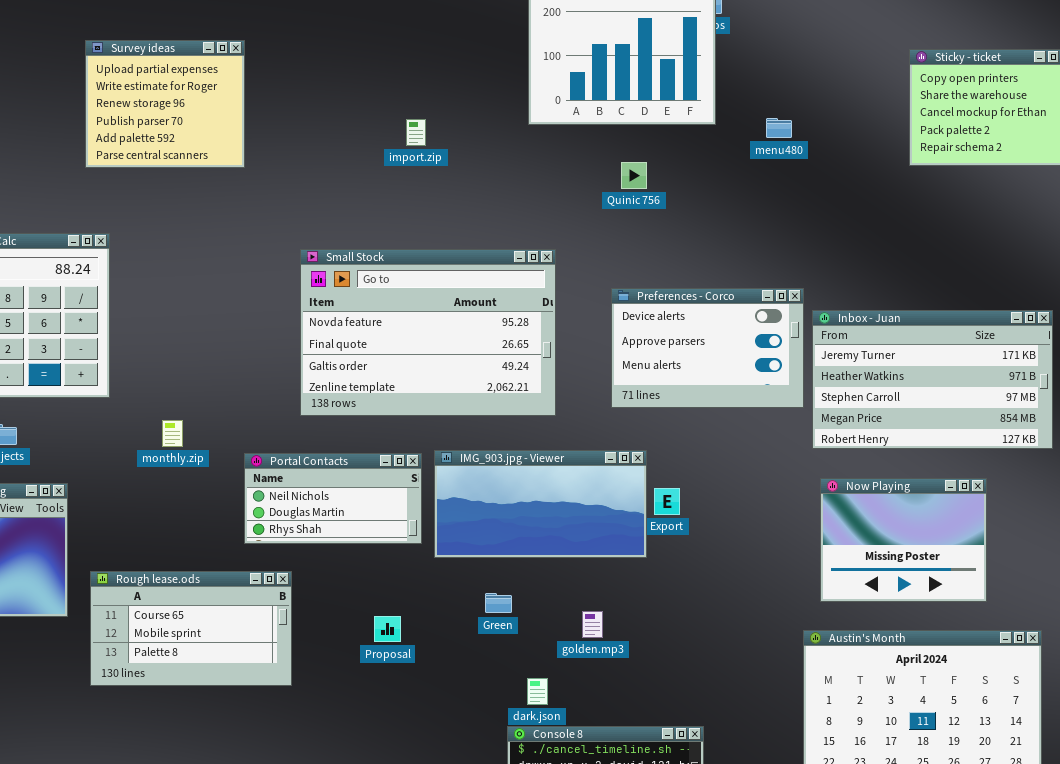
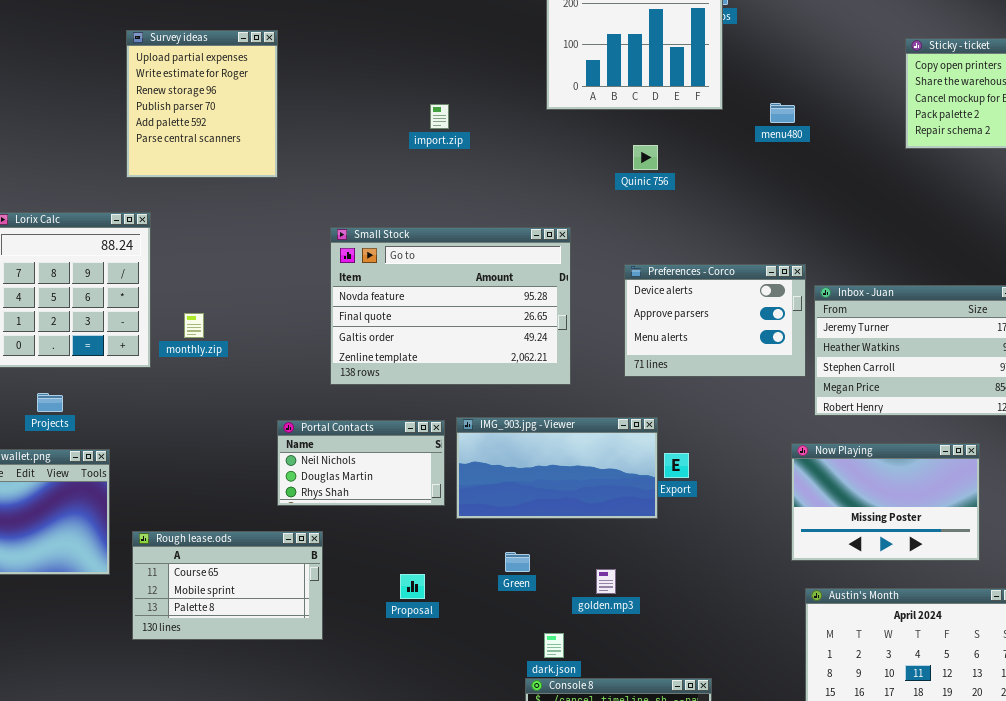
Survey ideas: [85,40,245,168] -> [126,30,278,178], resized
monthly.zip: [162,420,183,447] -> [184,313,204,338], moved
Now Playing: [820,478,987,602] -> [791,443,980,561], resized

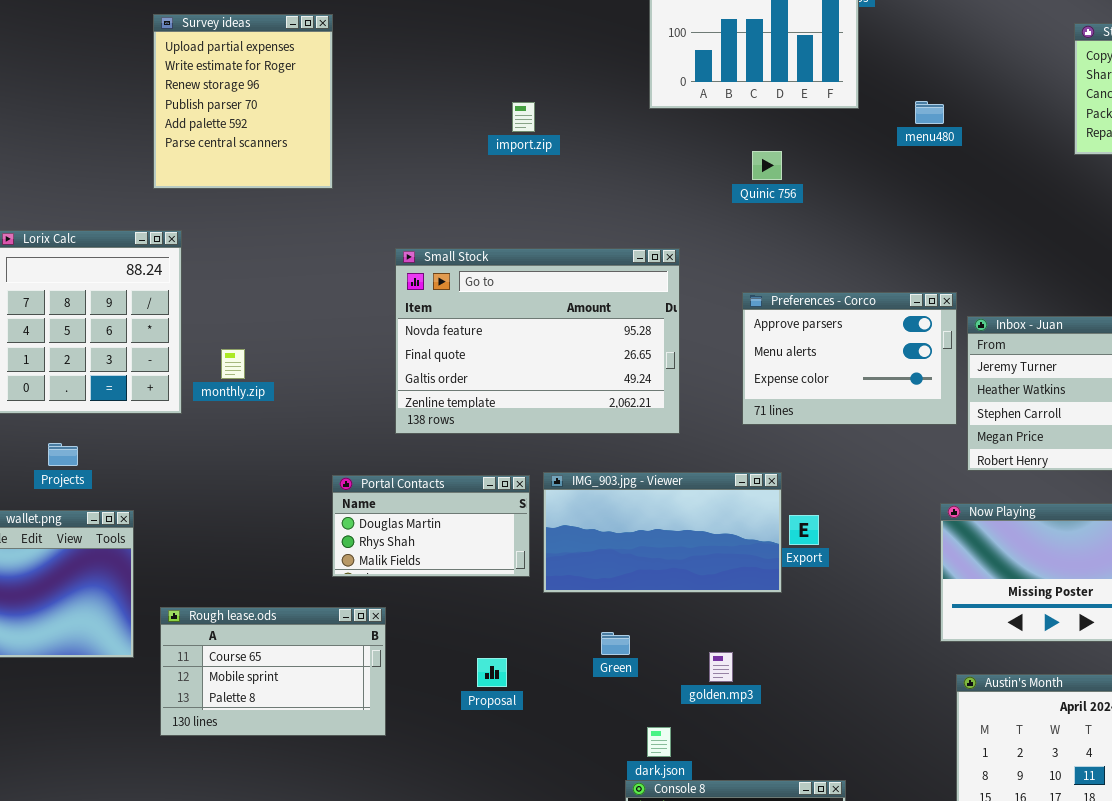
Preferences - Corco: [624,264,806,377] -> [742,292,957,425], scrolled down 1 row
Portal Contacts: [277,420,445,506] -> [332,475,530,577], scrolled down 1 row

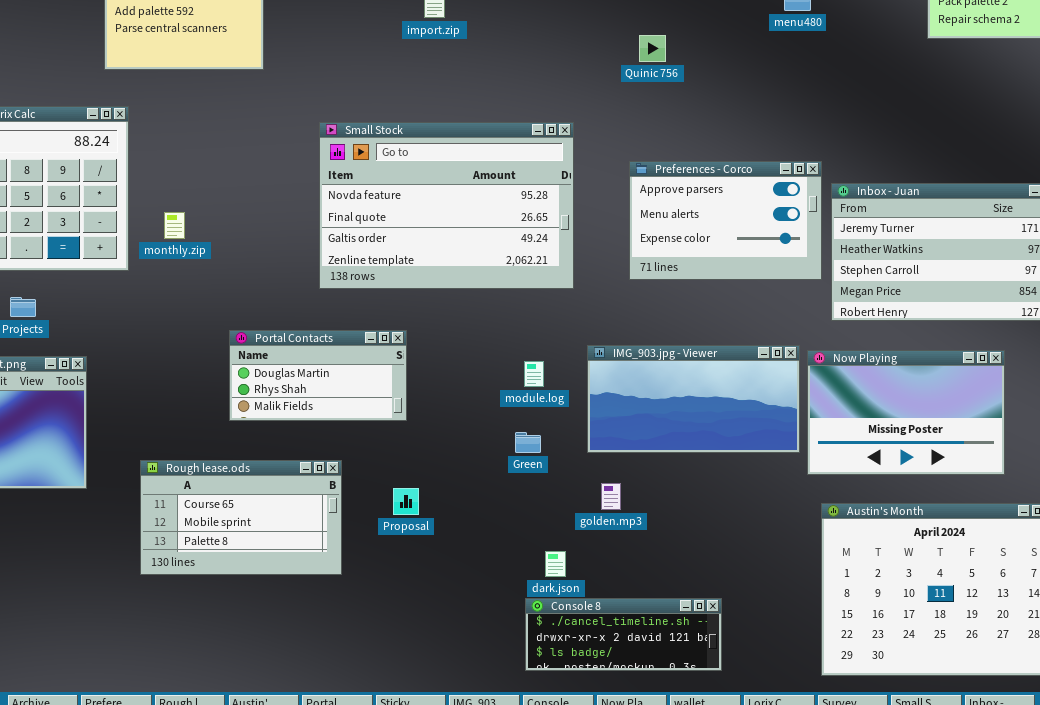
IMG_903.jpg - Viewer: [543,472,782,593] -> [587,345,800,453], moved
Portal Contacts: [332,475,530,577] -> [229,330,407,421], moved
Rough lease.ods: [160,607,386,736] -> [140,460,342,575], moved
Green: [601,632,630,655] -> [515,432,541,453], moved

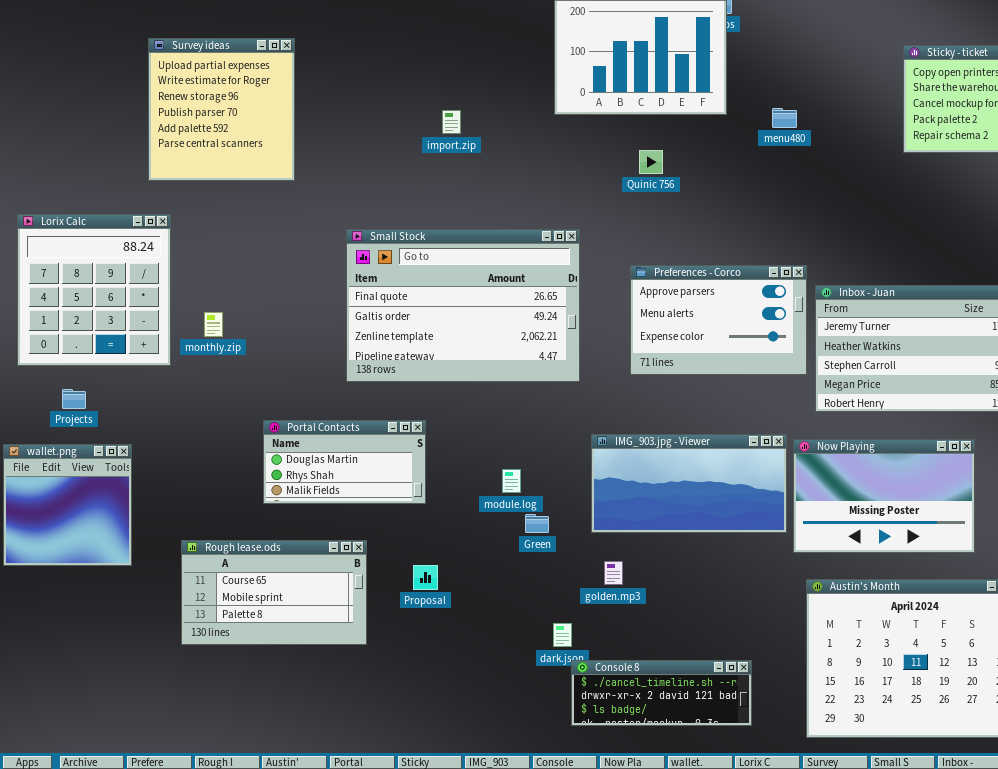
Small Stock: [319,122,574,289] -> [346,229,580,382], scrolled down 1 row
module.log: [524,361,544,387] -> [502,469,521,493], moved
Console 8: [525,598,722,671] -> [571,660,752,726], moved

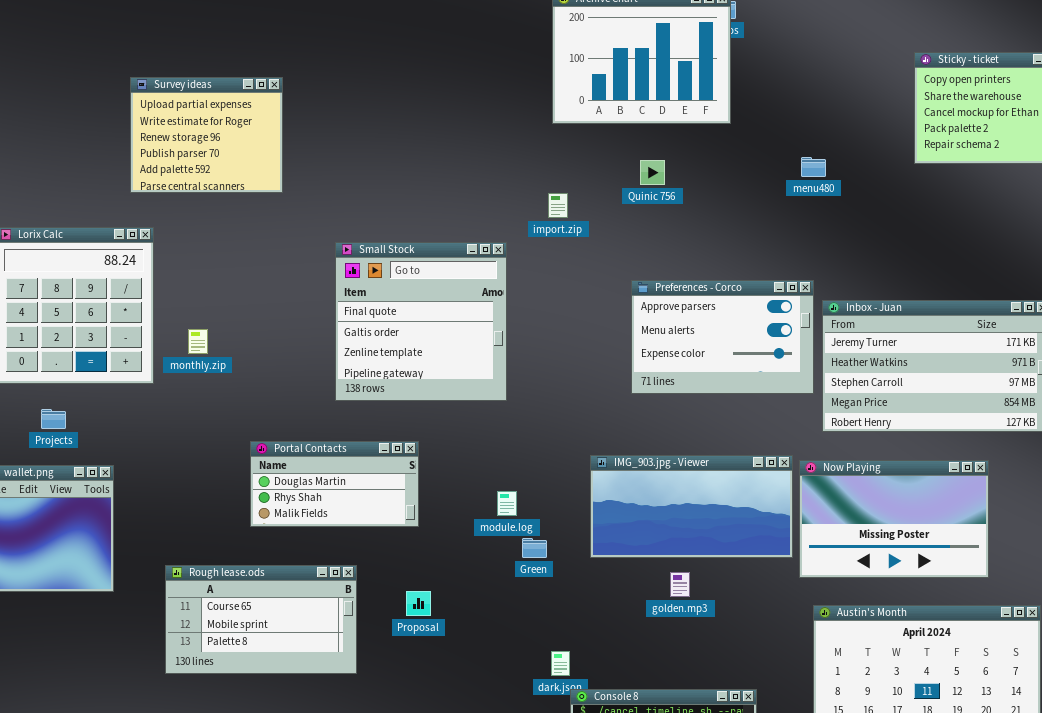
Survey ideas: [148,38,295,181] -> [130,77,283,193], resized
menu480: [772,108,797,128] -> [801,157,826,177], moved
import.zip: [442,110,461,134] -> [548,193,568,218], moved
Small Stock: [346,229,580,382] -> [335,242,507,401], resized
golden.mp3: [604,561,623,585] -> [670,572,690,597], moved

